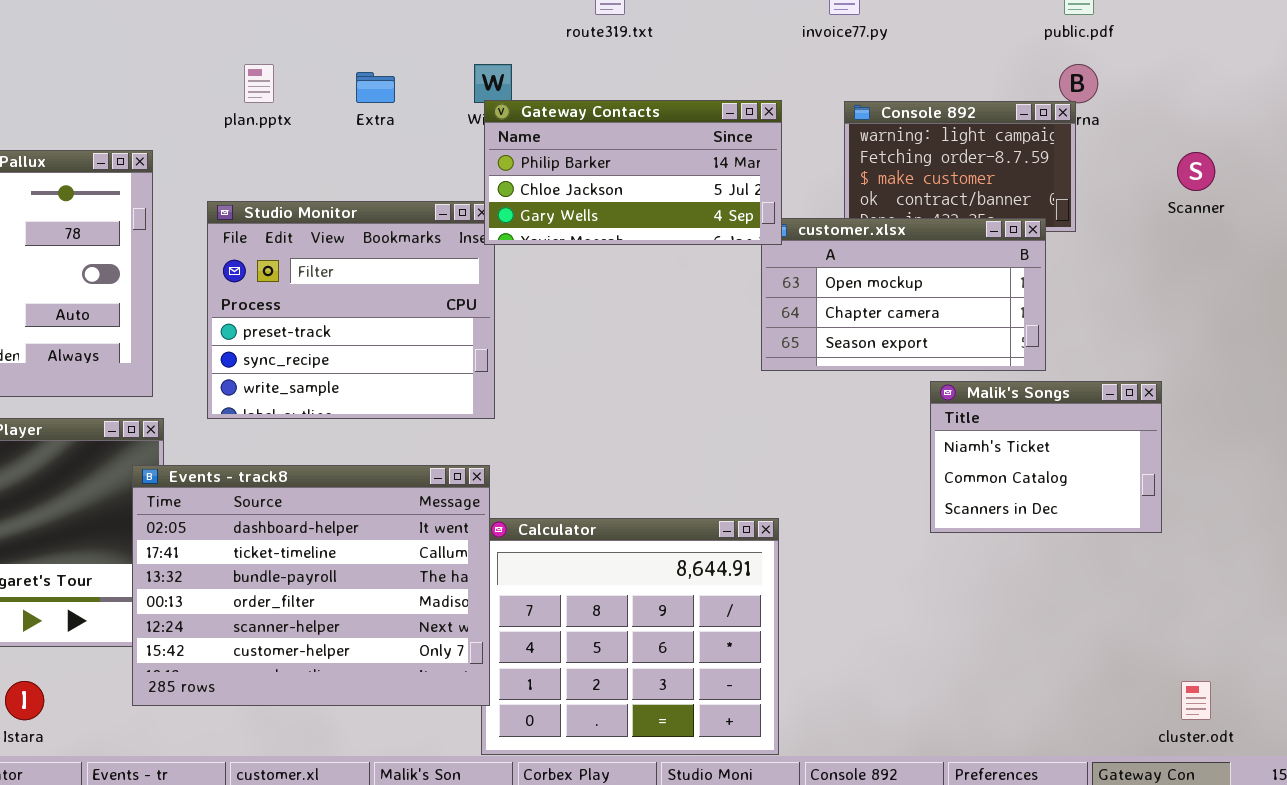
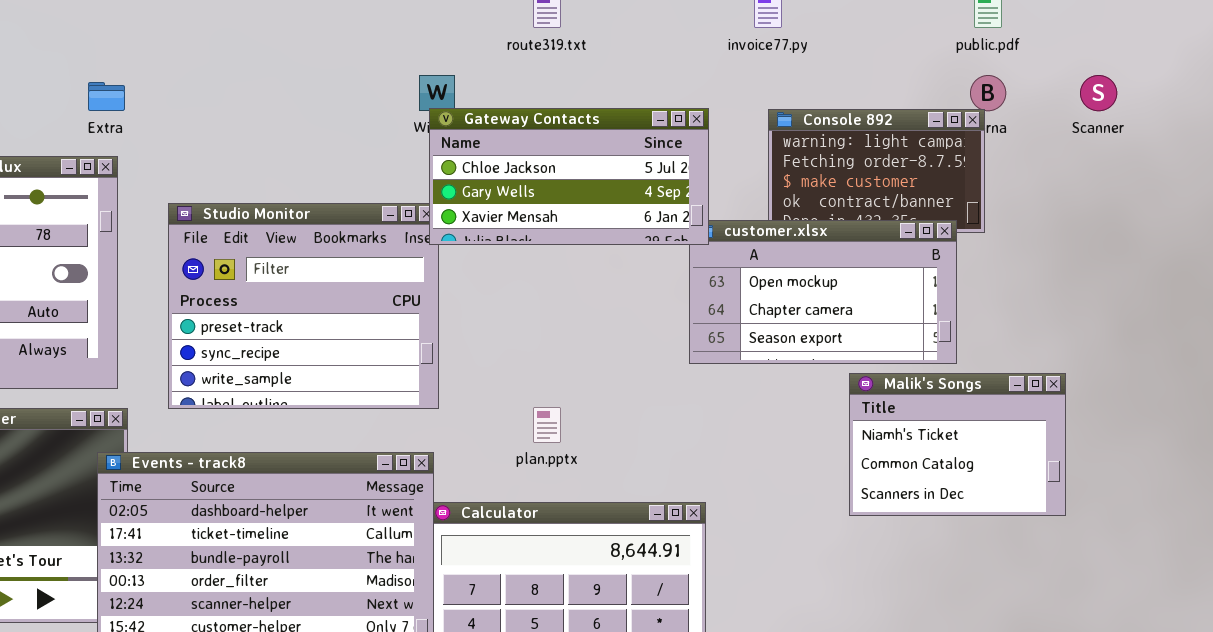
plan.pptx: [244,64,274,103] -> [533,407,561,443], moved
Extra: [356,72,395,103] -> [88,82,125,111], moved
Gateway Contacts: [484,100,782,245] -> [429,108,709,245], scrolled down 1 row
Scanner: [1177,152,1215,191] -> [1080,75,1117,111], moved

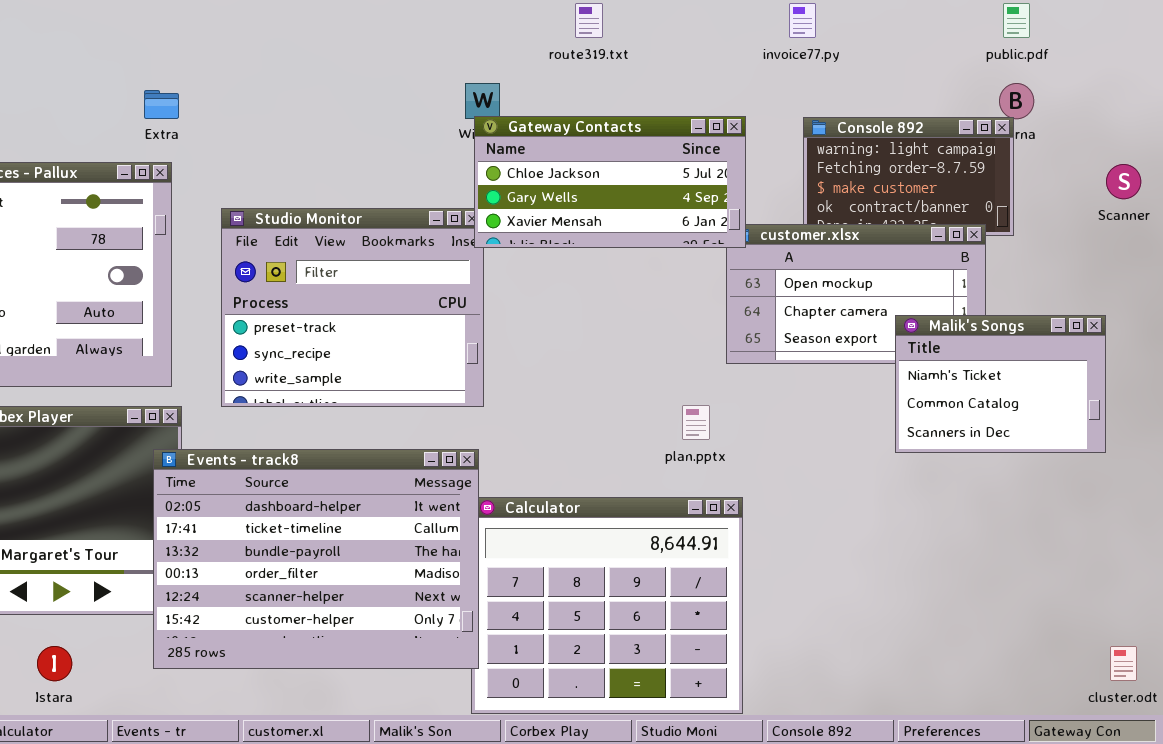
Scanner: [1080,75,1117,111] -> [1106,164,1141,199], moved
Malik's Songs: [849,373,1066,516] -> [895,315,1106,453], moved
plan.pptx: [533,407,561,443] -> [682,405,710,440], moved

